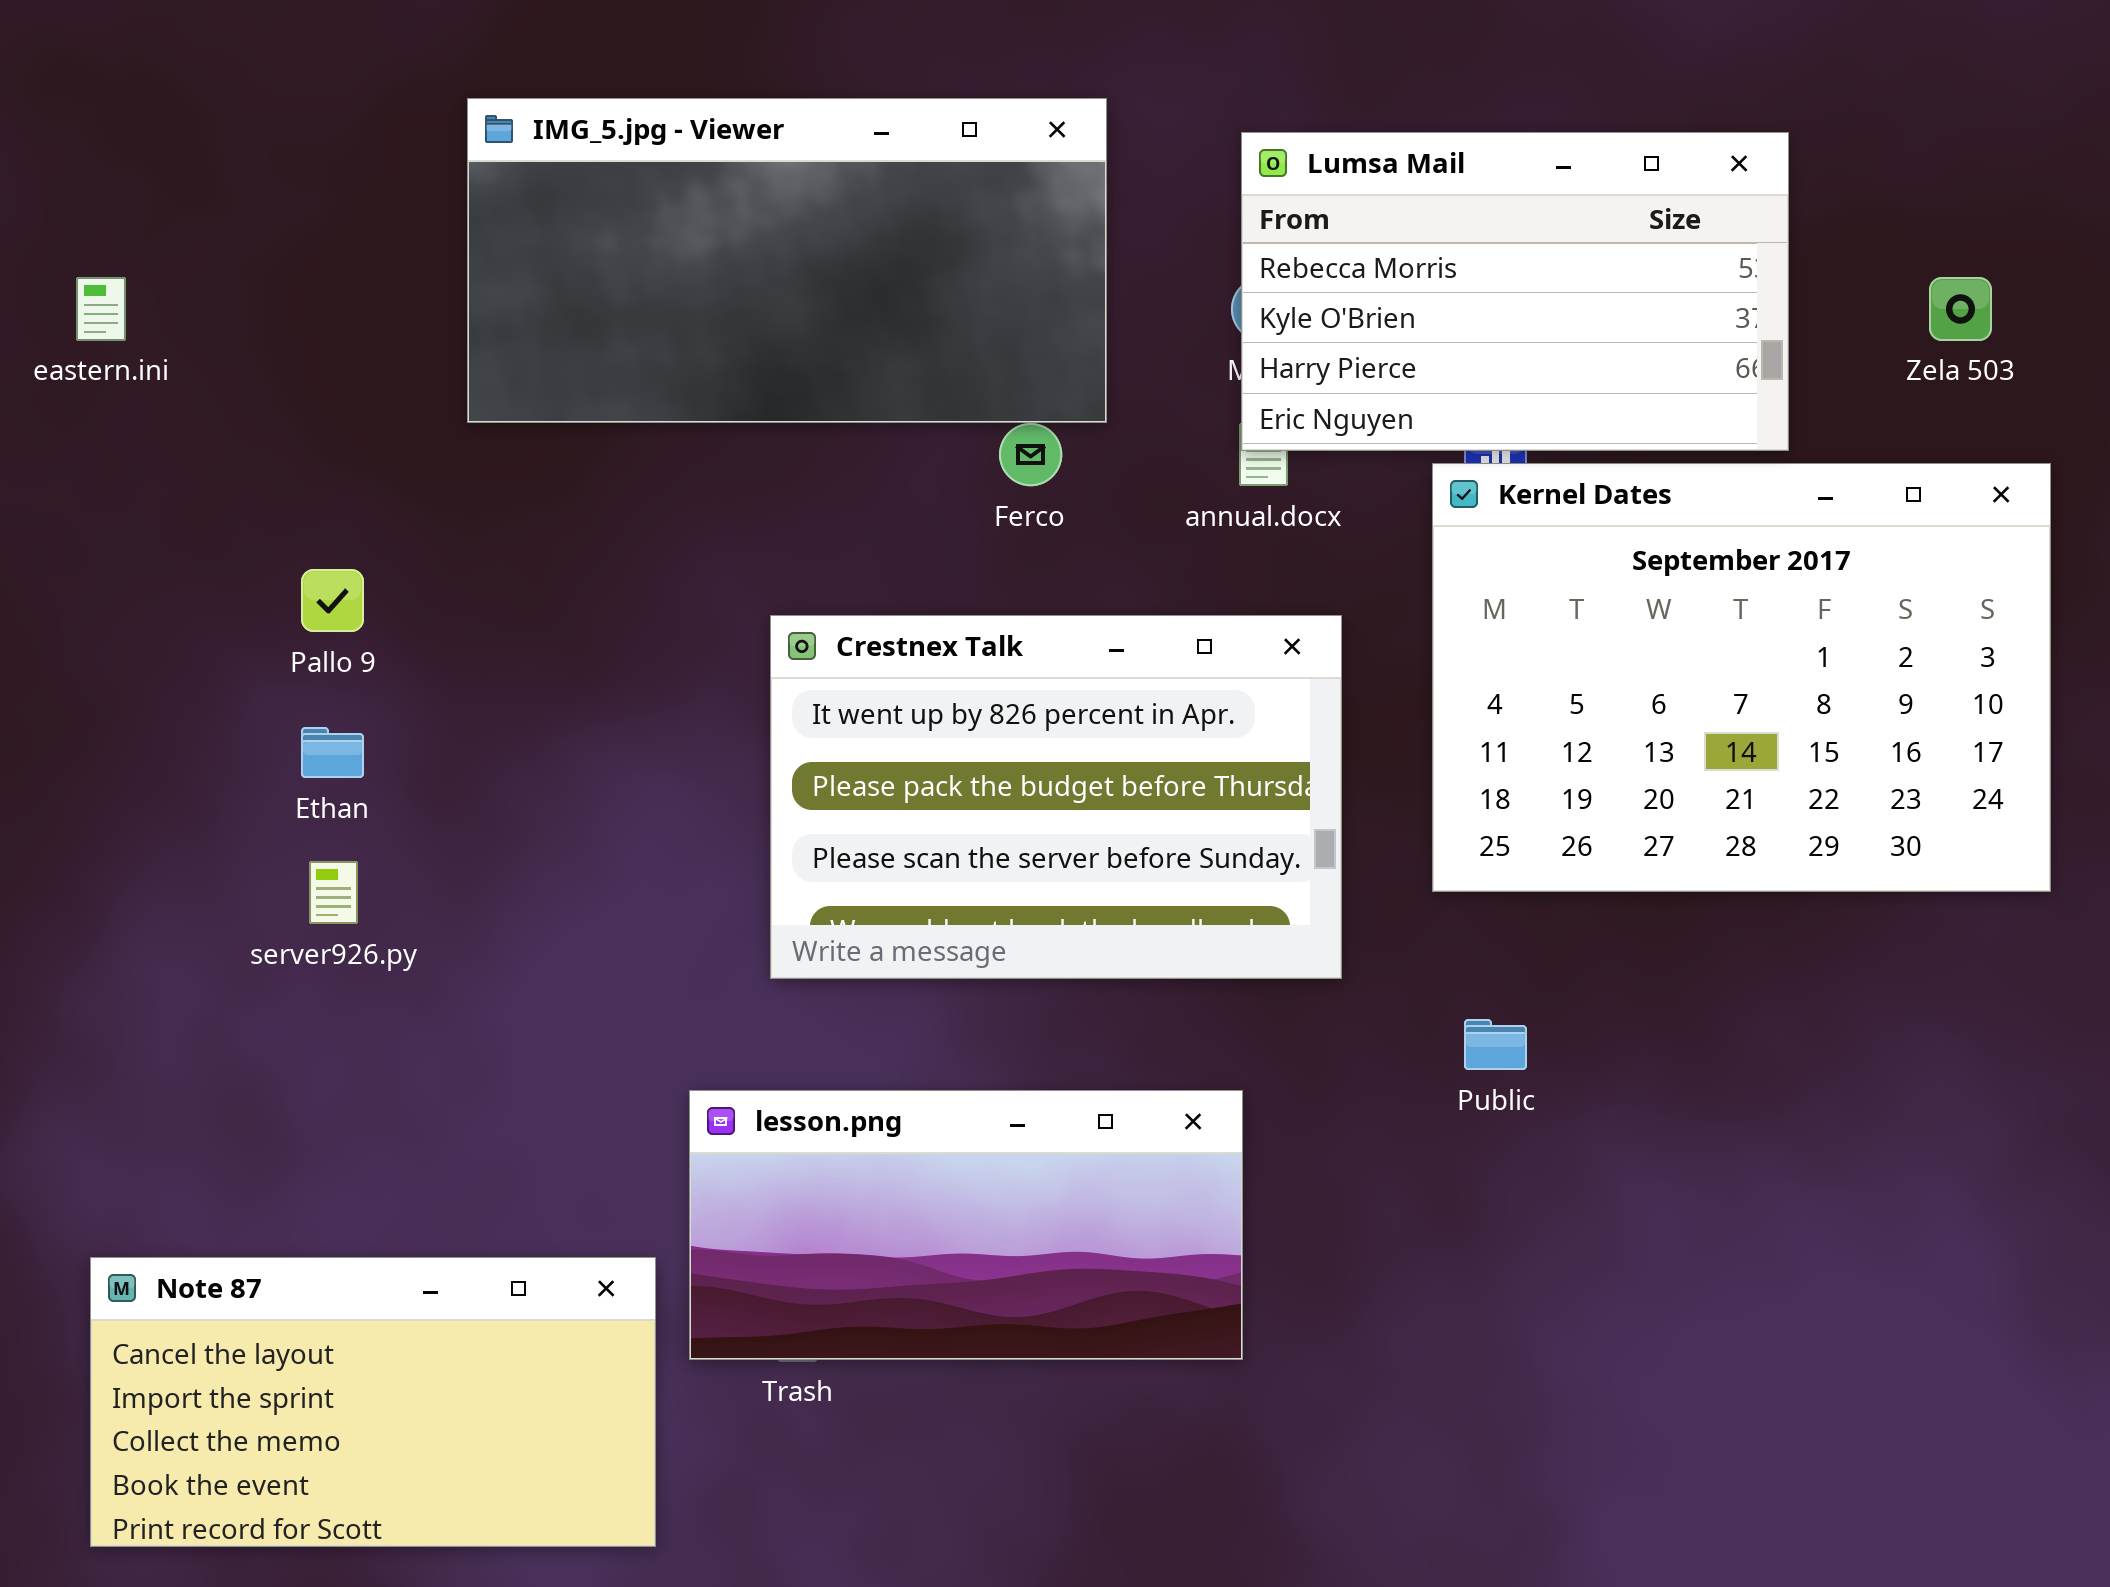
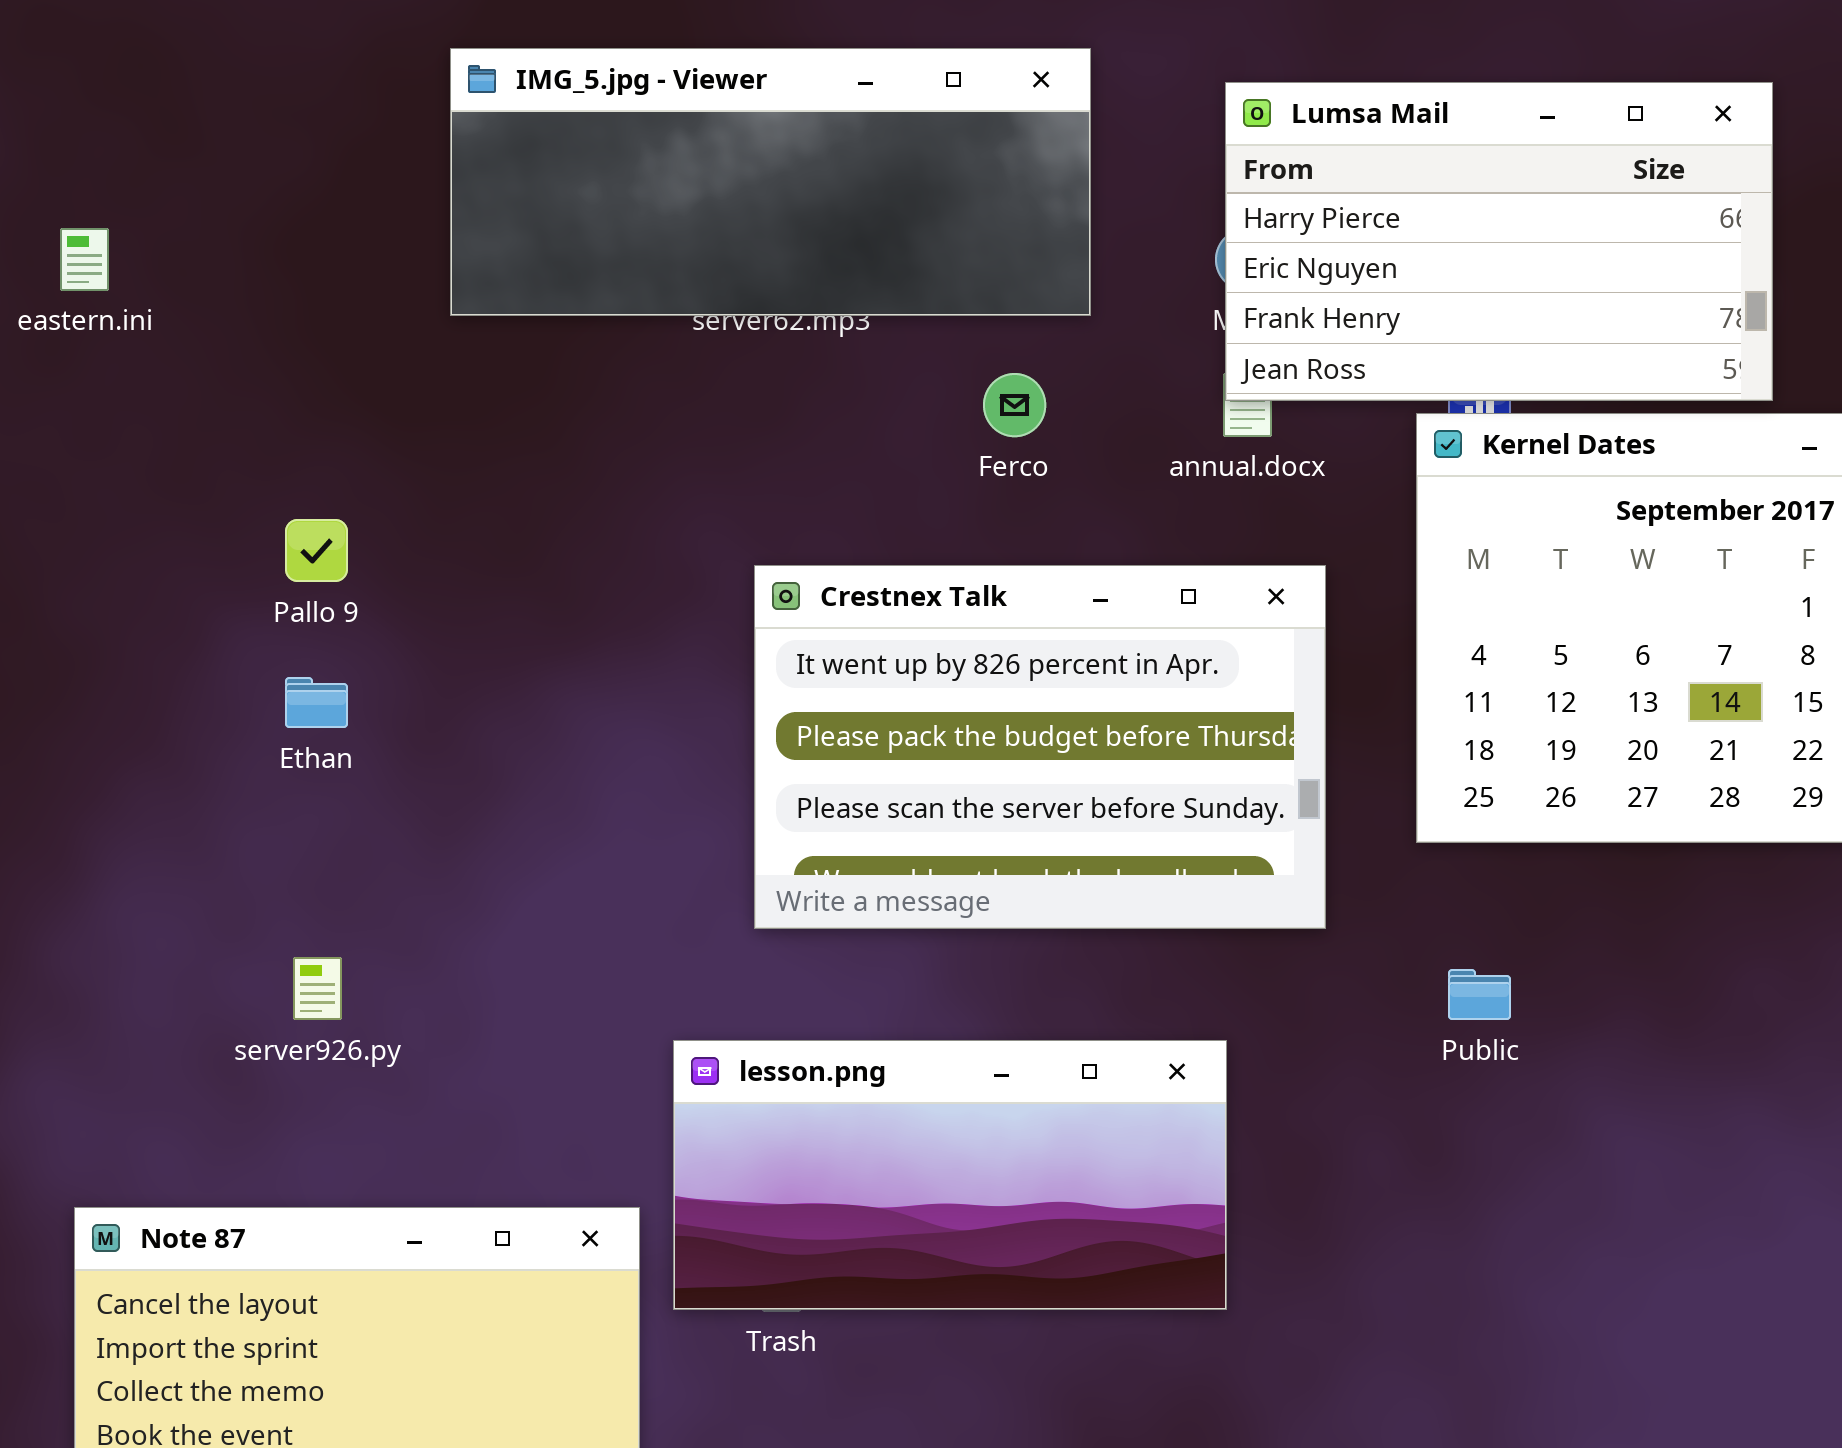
IMG_5.jpg - Viewer: [467,98,1107,423] -> [450,48,1091,316], resized
Lumsa Mail: [1241,132,1789,451] -> [1225,82,1773,401], scrolled down 2 rows
server926.py: [309,861,358,924] -> [293,957,342,1020], moved

